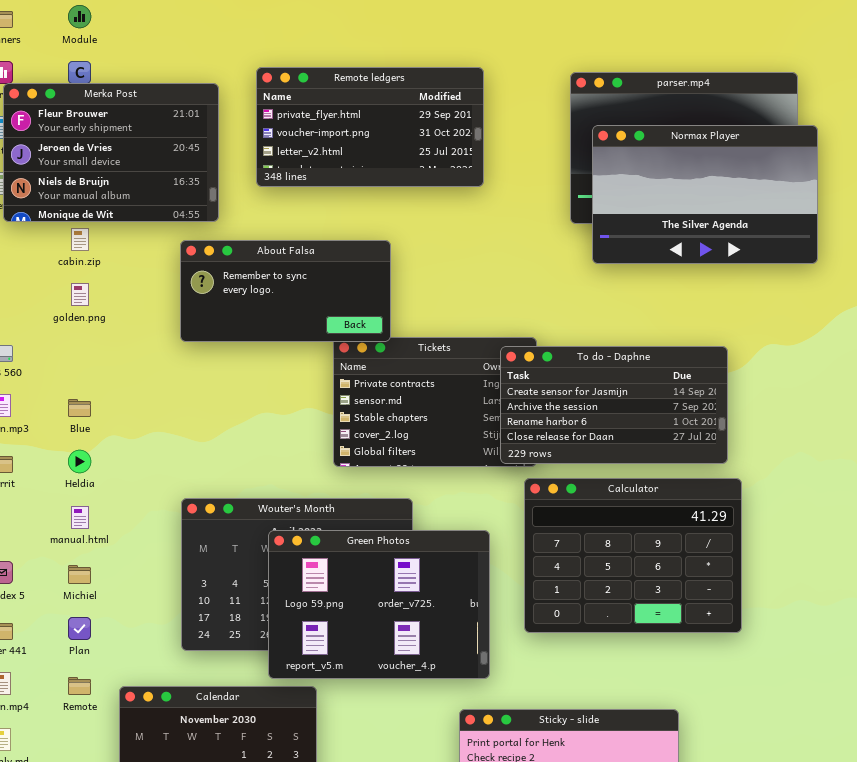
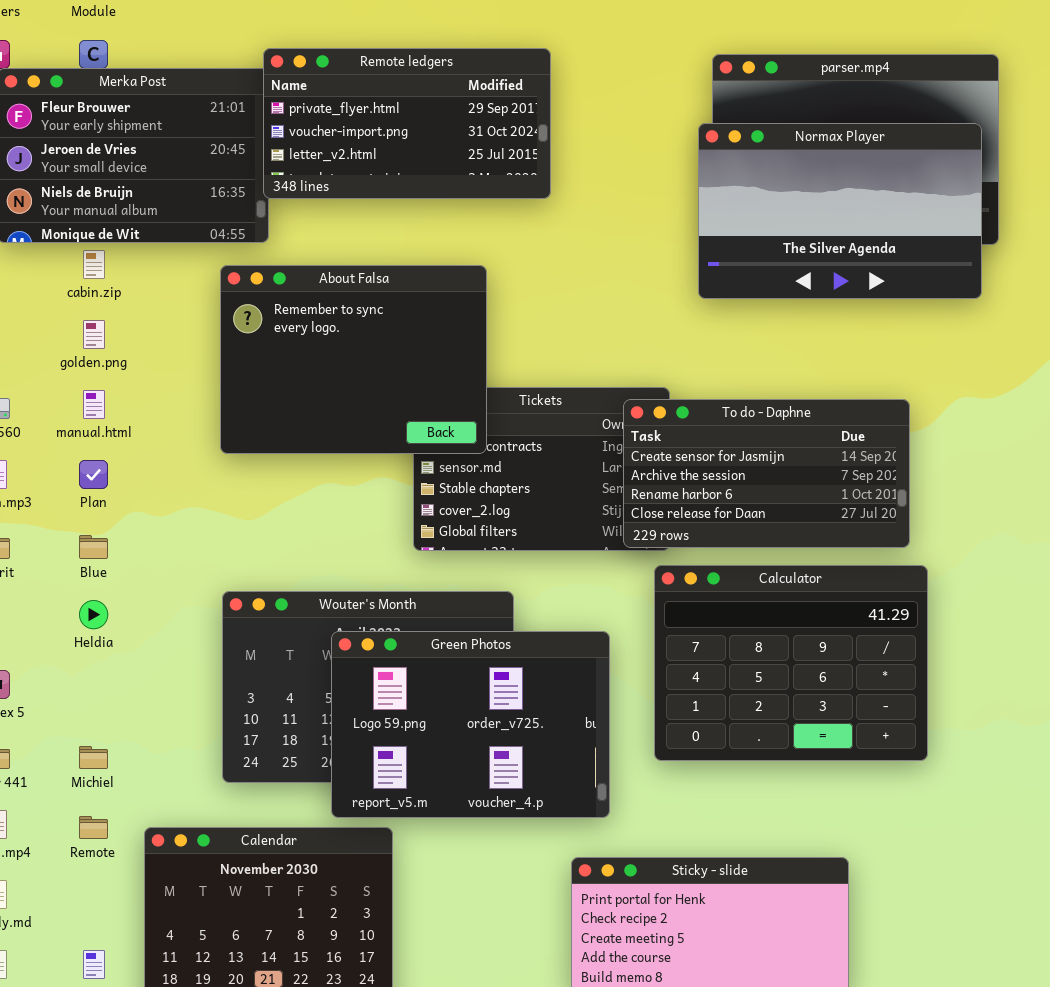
Remote ledgers: [256,67,484,187] -> [263,48,551,199], moved
Normax Player: [592,125,818,264] -> [698,123,982,299], moved
About Falsa: [180,240,391,342] -> [220,265,487,454], resized
Blue: [68,399,91,417] -> [79,535,108,559], moved
Heldia: [68,450,91,473] -> [79,600,108,629], moved
manual.html: [71,506,89,529] -> [83,390,105,419], moved
Michiel: [68,565,91,584] -> [79,746,108,769], moved
Plan: [68,617,91,640] -> [79,460,108,489], moved

